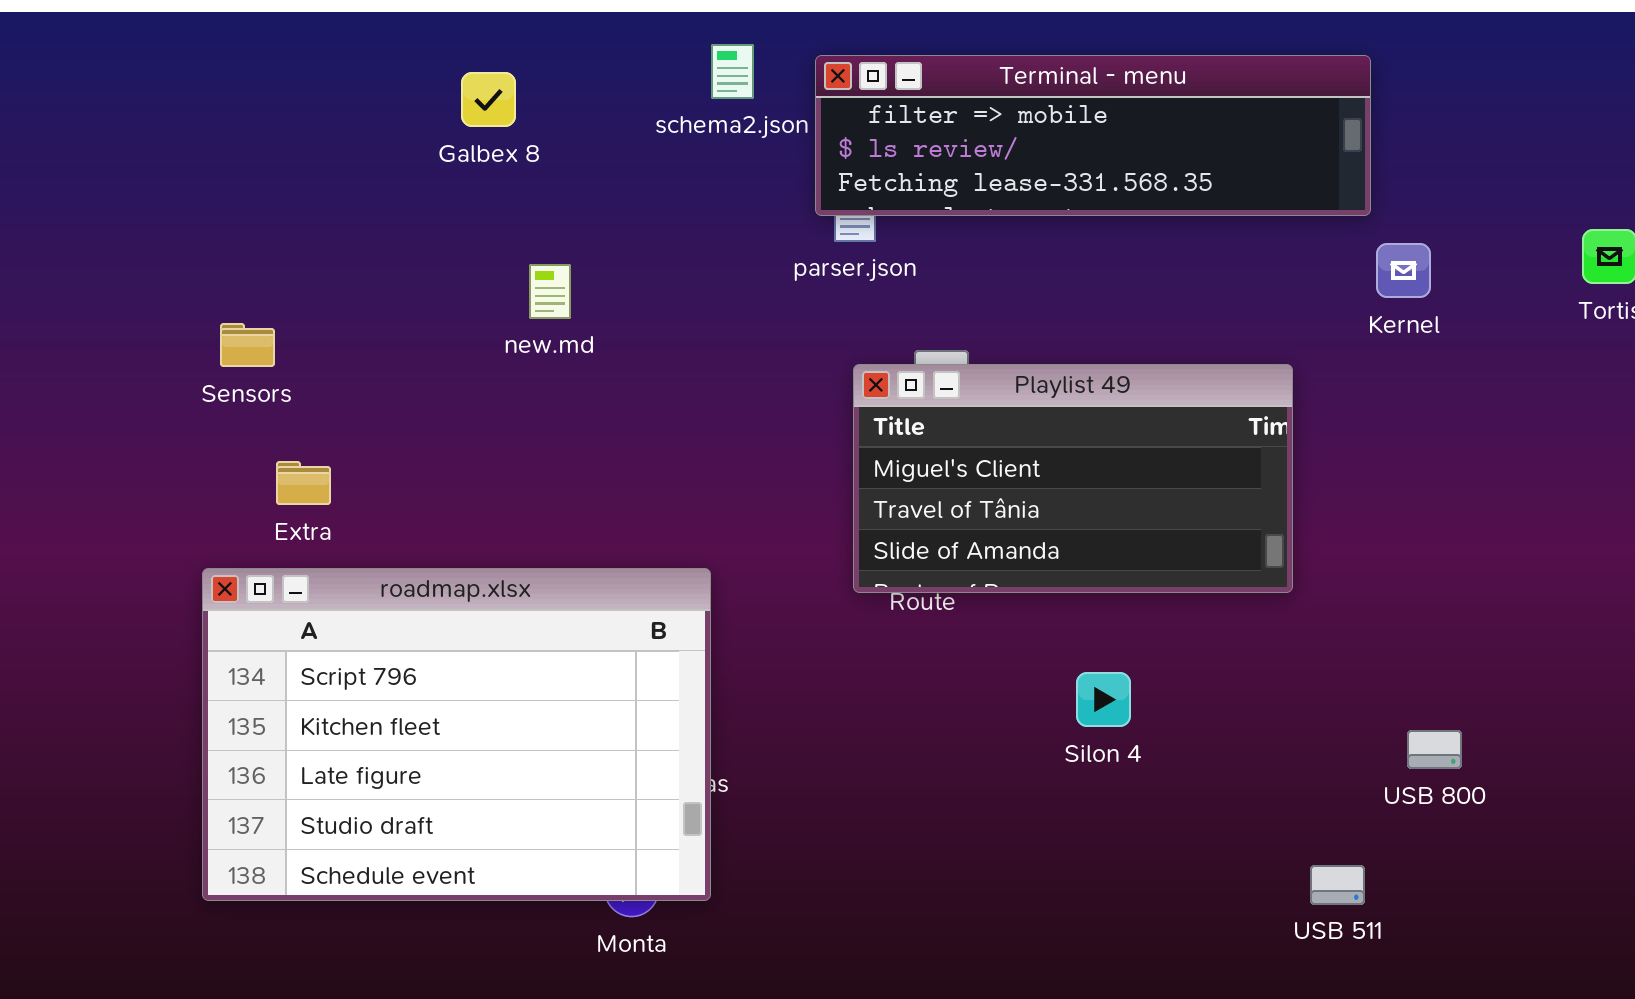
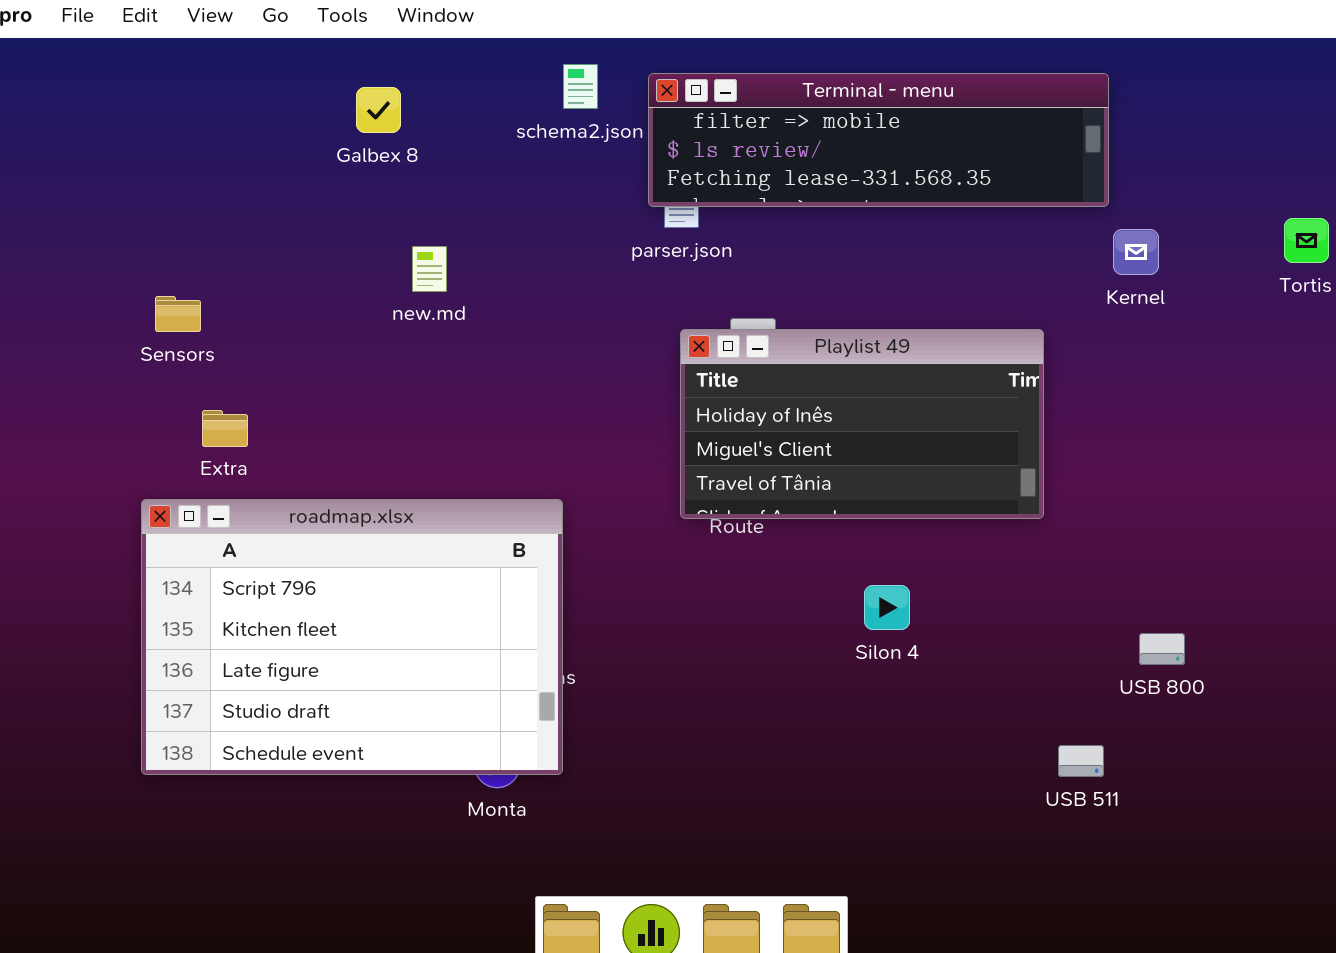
Playlist 49: [853,364,1293,593] -> [680,329,1044,519], scrolled up 1 row

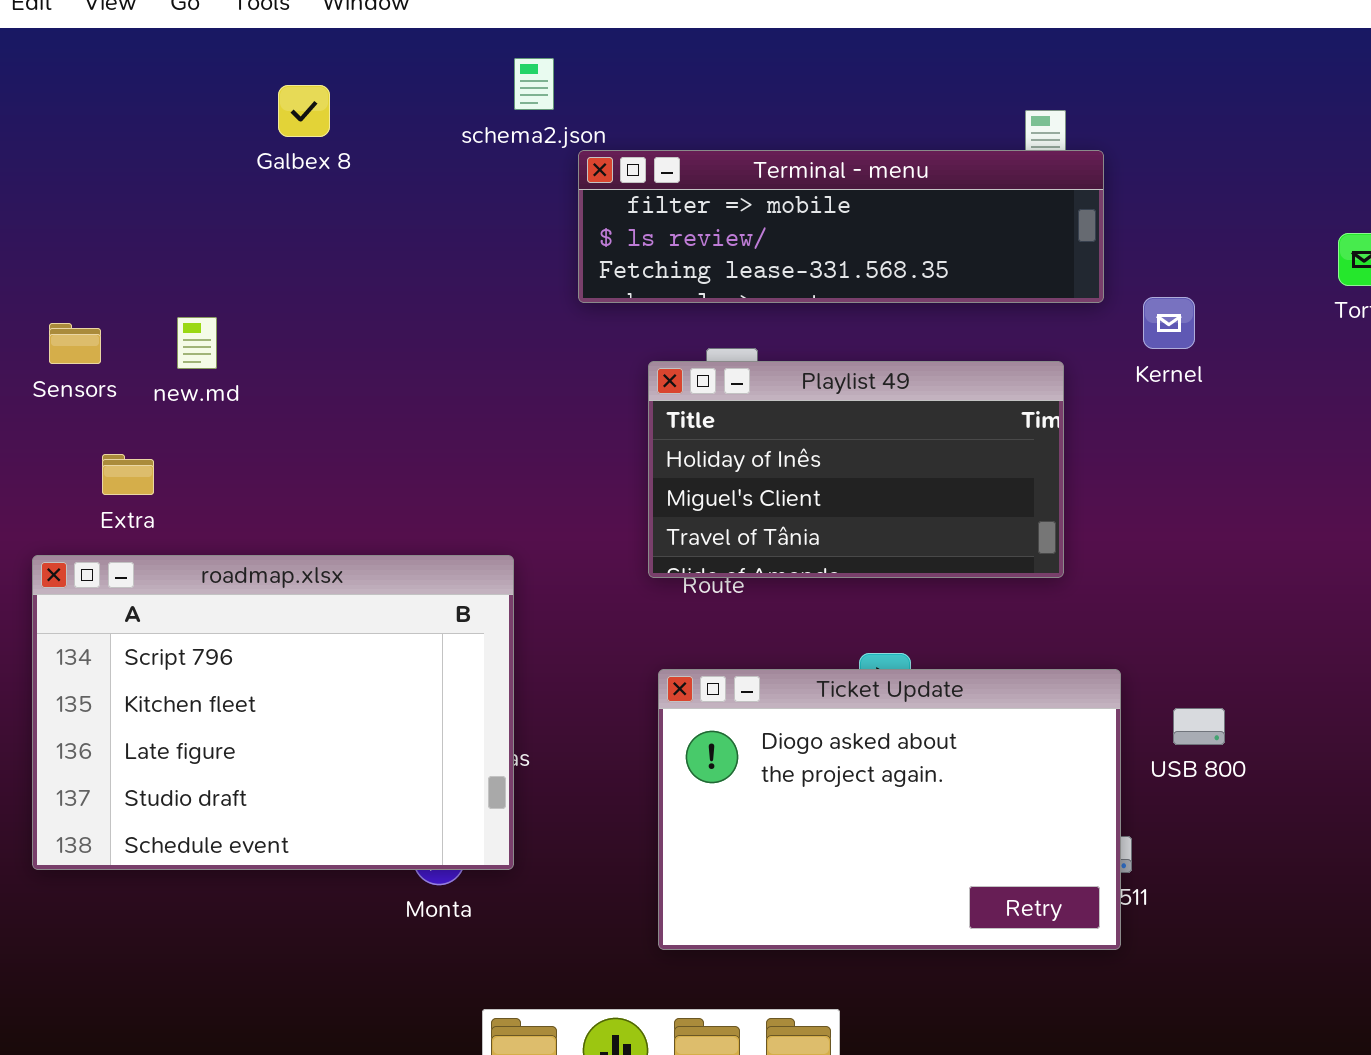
Terminal - menu: [648,73,1109,207] -> [578,150,1104,303], moved
Kernel: [1113,229,1159,275] -> [1143,297,1195,349], moved
new.md: [412,246,447,292] -> [177,317,217,369], moved
Ticket Update: none -> [658,669,1121,950], opened

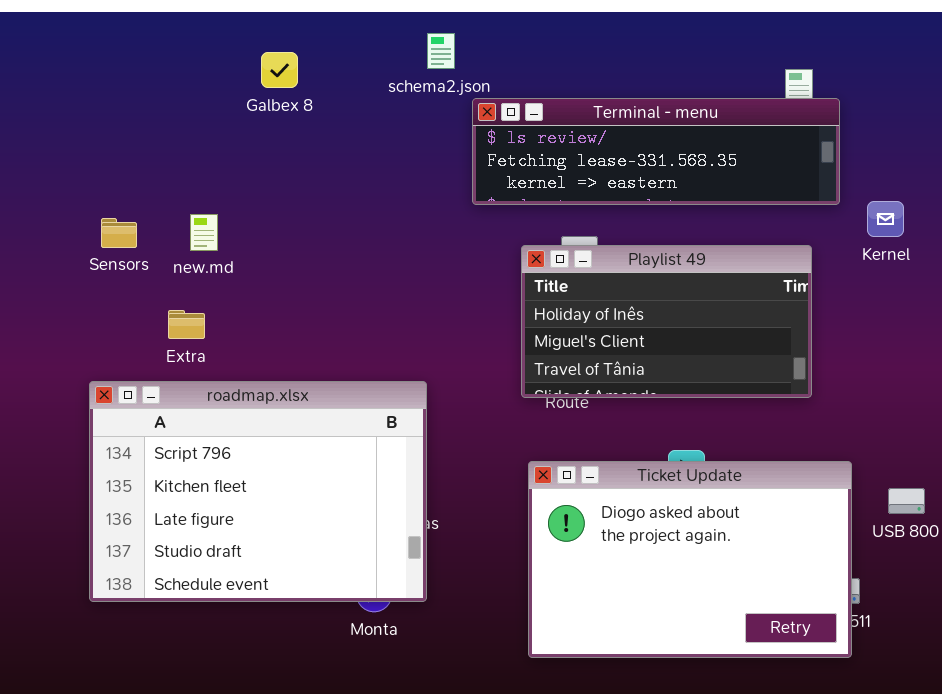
Terminal - menu: [578,150,1104,303] -> [472,98,840,205], scrolled down 1 row
Extra: [102,454,154,495] -> [168,310,205,339], moved

